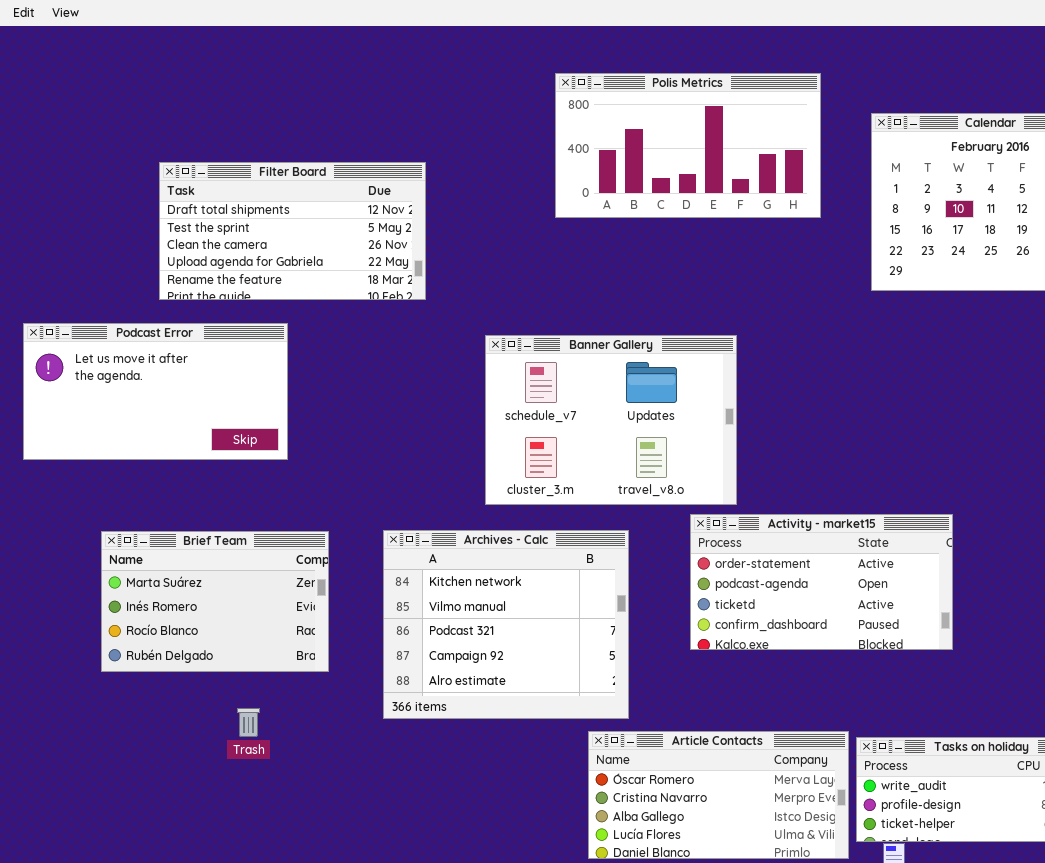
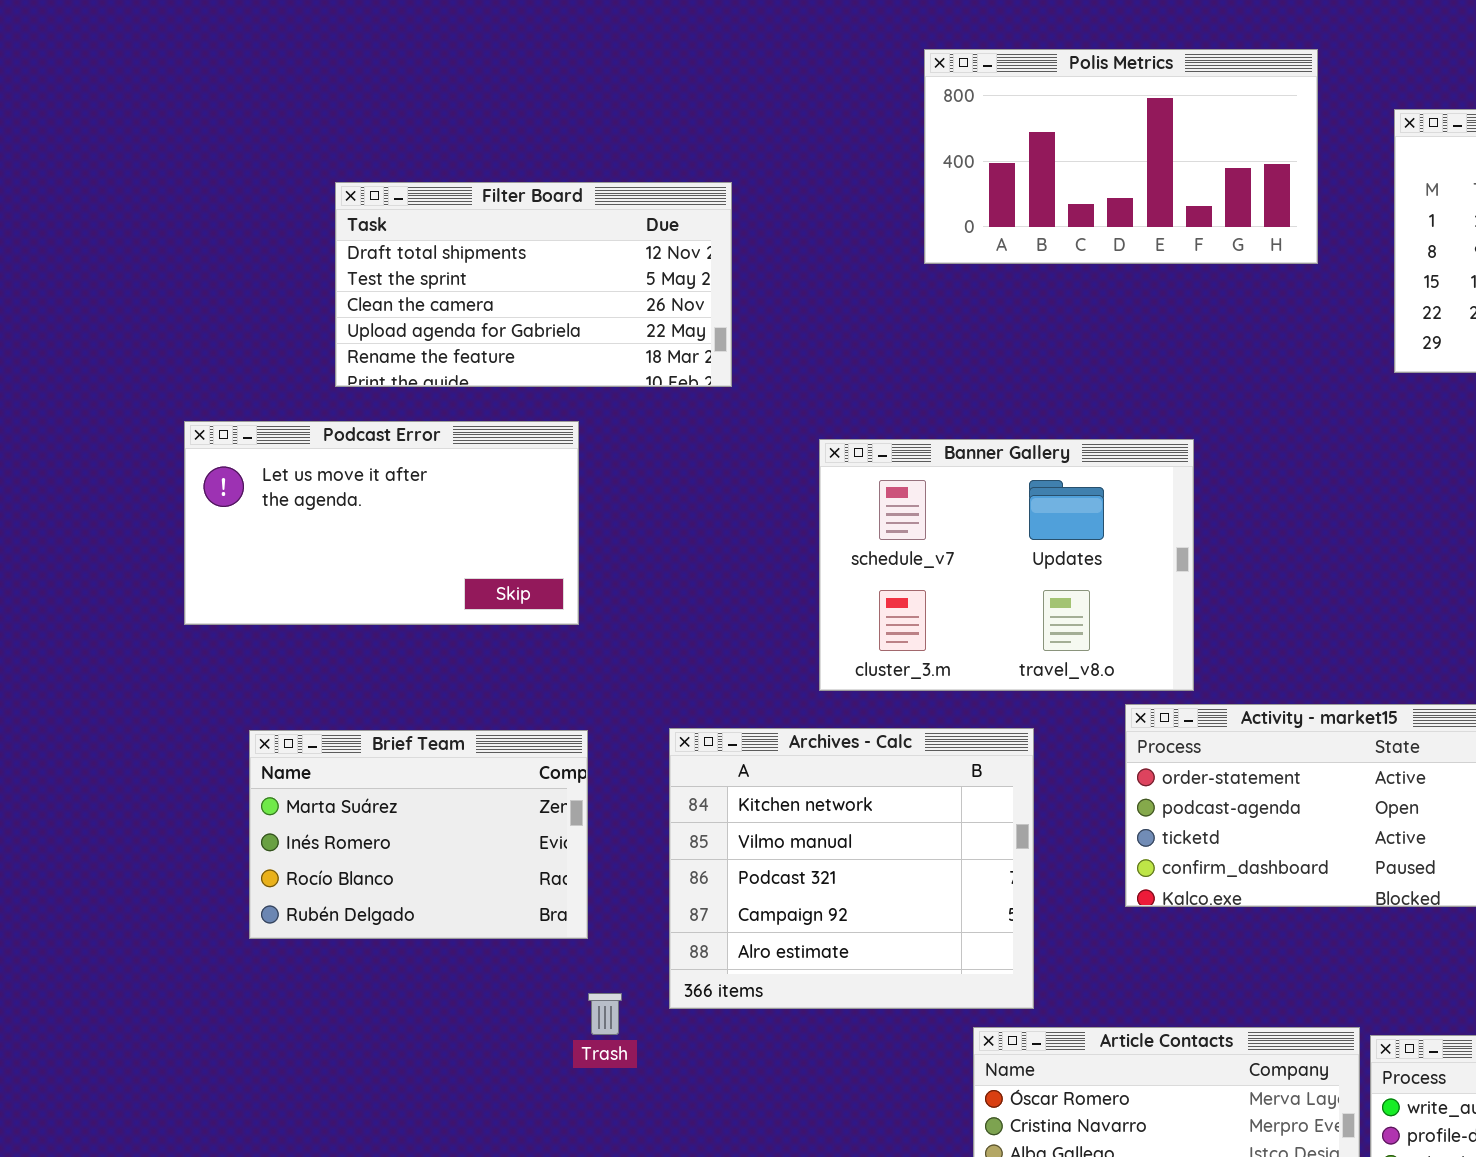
Podcast Error: [23,323,288,460] -> [184,421,579,625], moved
Trash: [237,708,260,737] -> [588,993,622,1035], moved

